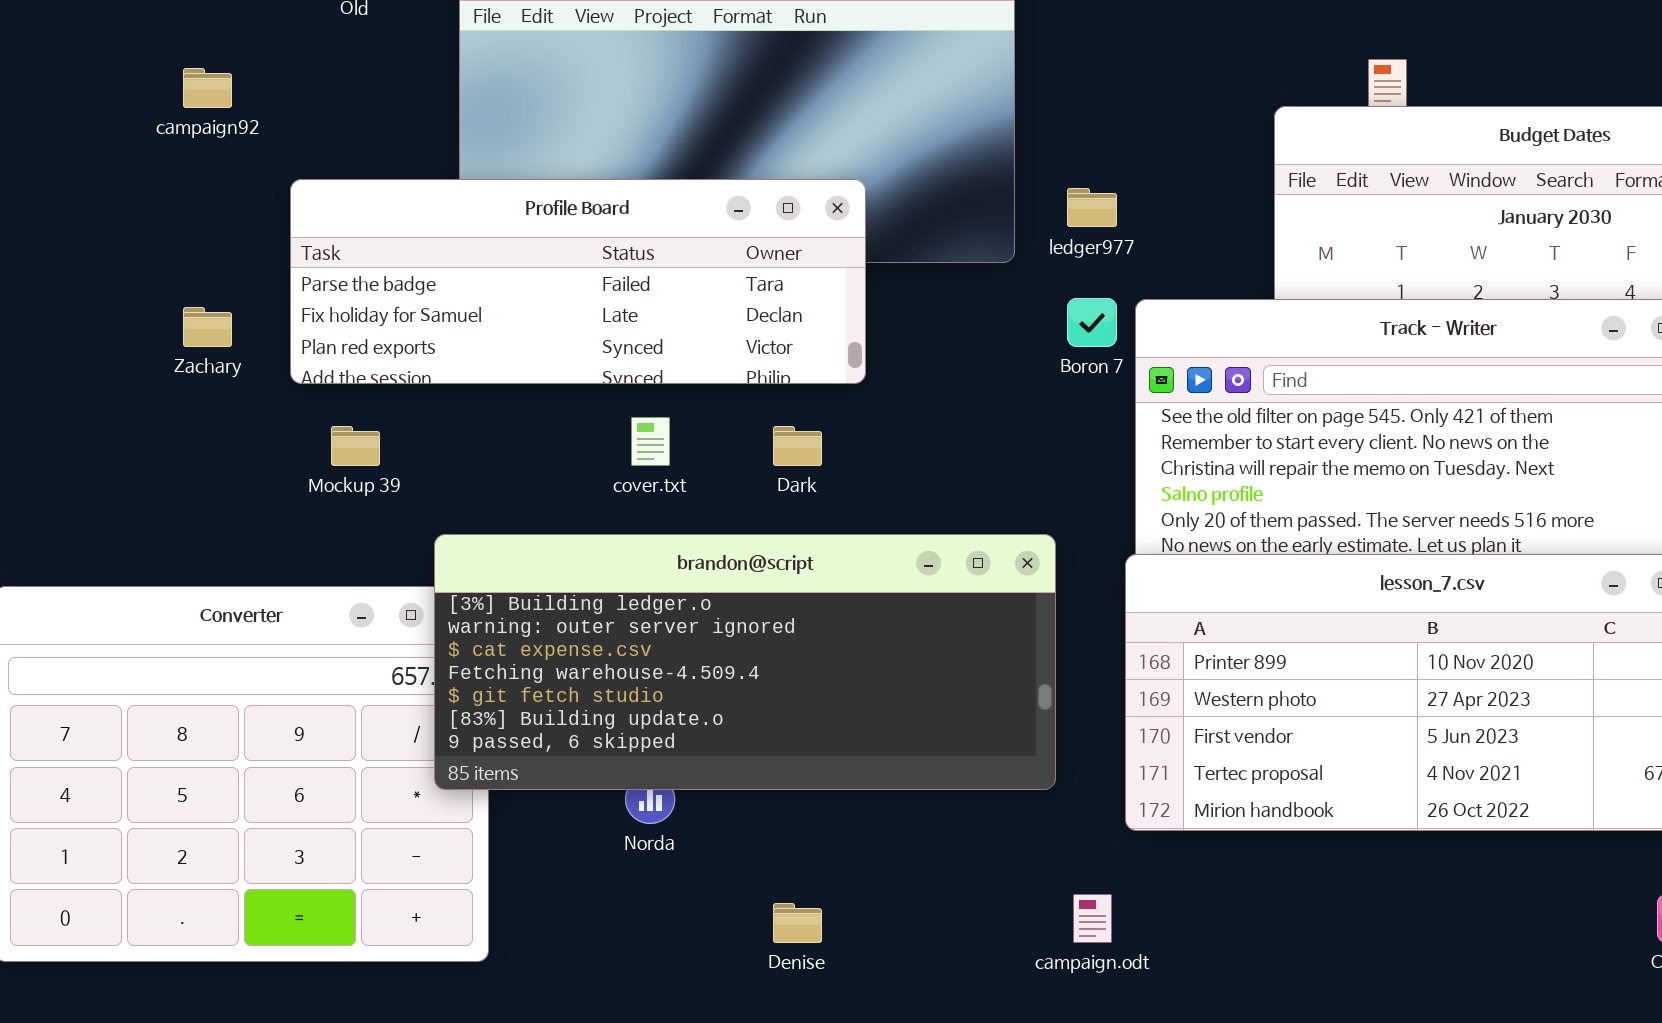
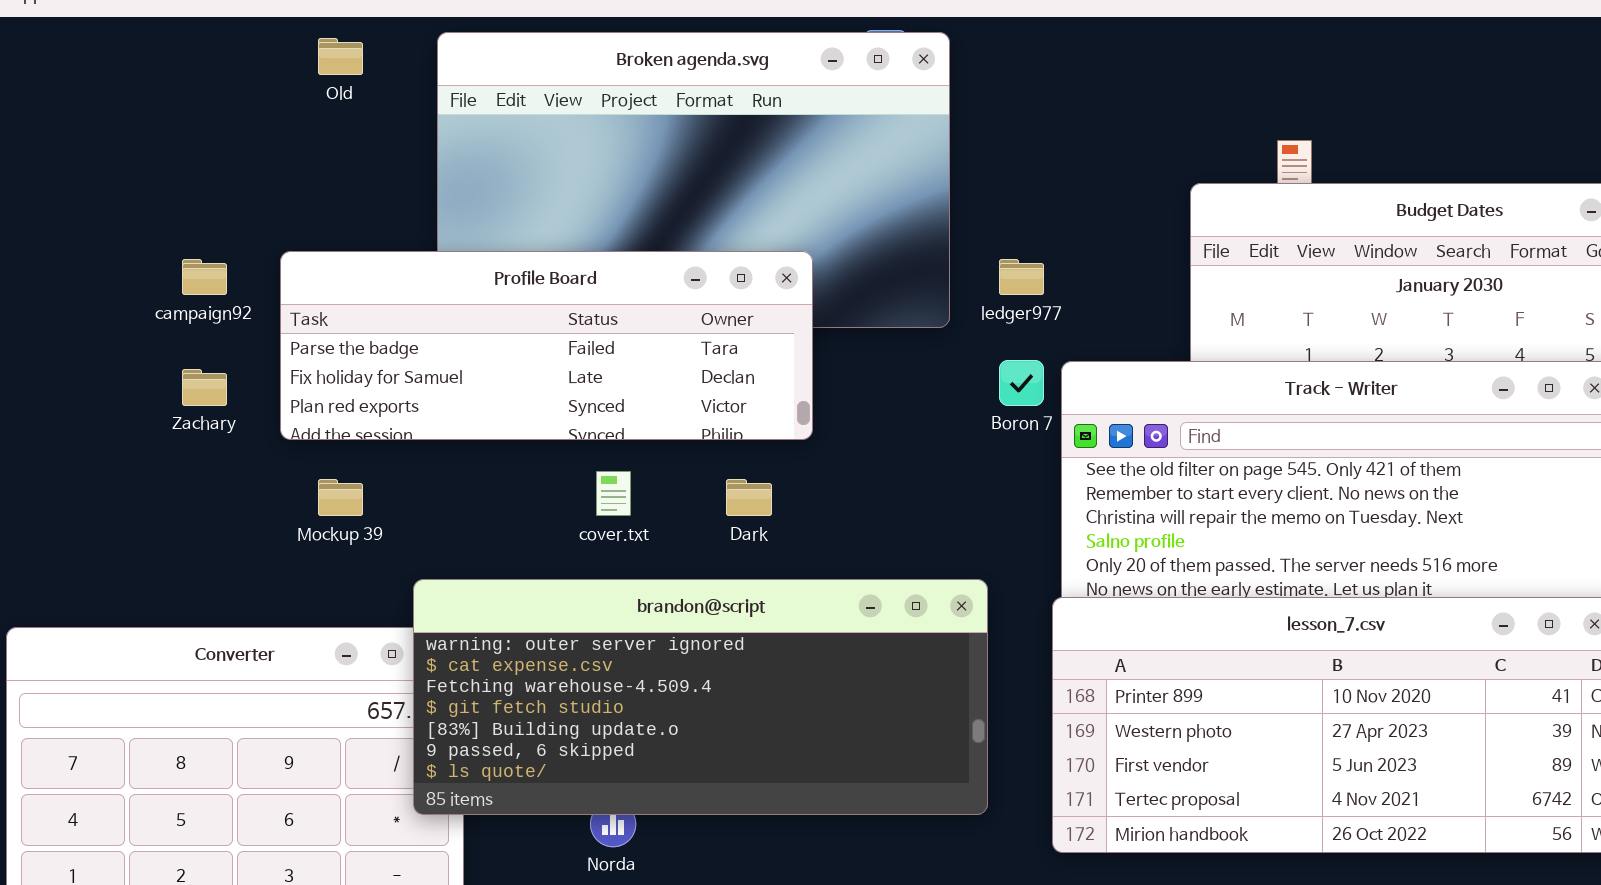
campaign92: [183,68,232,108] -> [182,259,227,295], moved
brandon@script: [434,534,1056,790] -> [413,579,988,815], scrolled down 1 row

